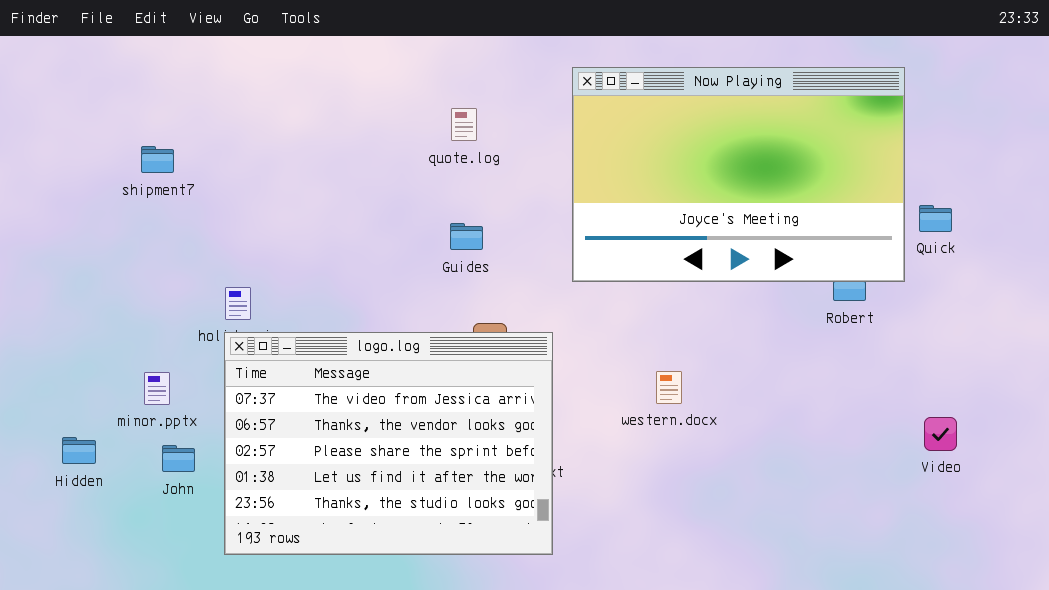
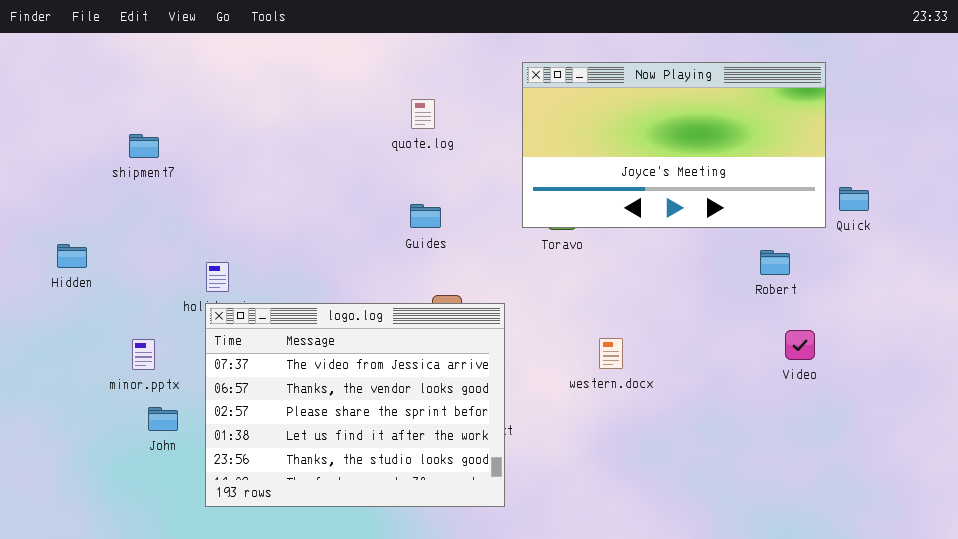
Now Playing: [572,67,905,282] -> [522,62,826,228], resized
Video: [924,417,957,451] -> [785,330,815,360], moved
Hidden: [62,437,96,464] -> [57,244,87,268], moved

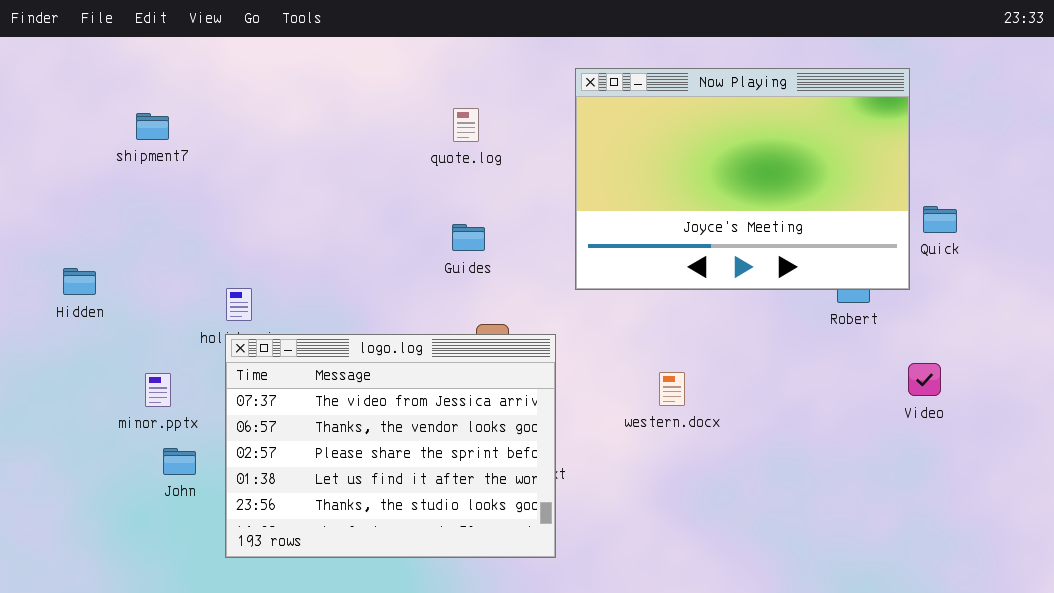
Now Playing: [522,62,826,228] -> [575,68,910,290], resized
shipment7: [129,134,159,158] -> [136,113,169,140], moved
Video: [785,330,815,360] -> [908,363,941,396], moved

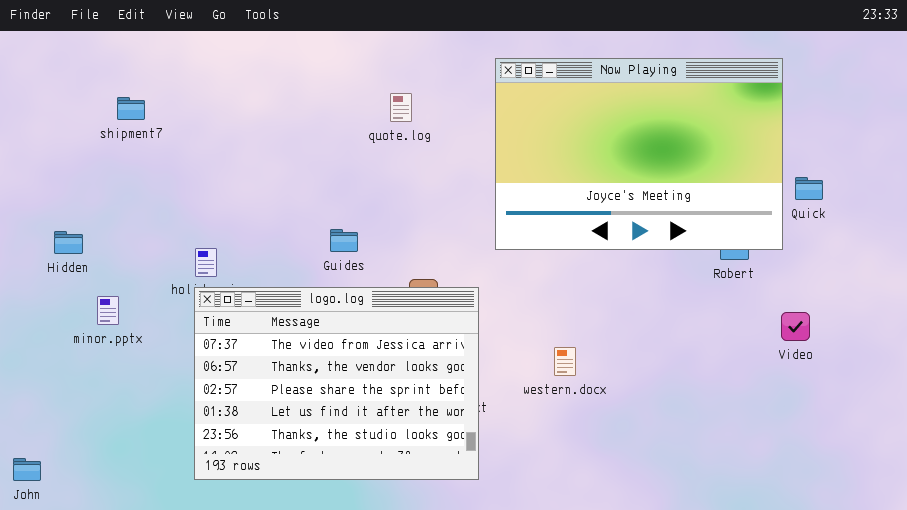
Guides: [452,224,485,251] -> [330,229,358,252], moved
western.docx: [659,372,685,406] -> [554,347,576,376], moved
minor.pptx: [145,373,171,407] -> [97,296,119,325], moved
John: [163,448,196,475] -> [13,458,41,481], moved

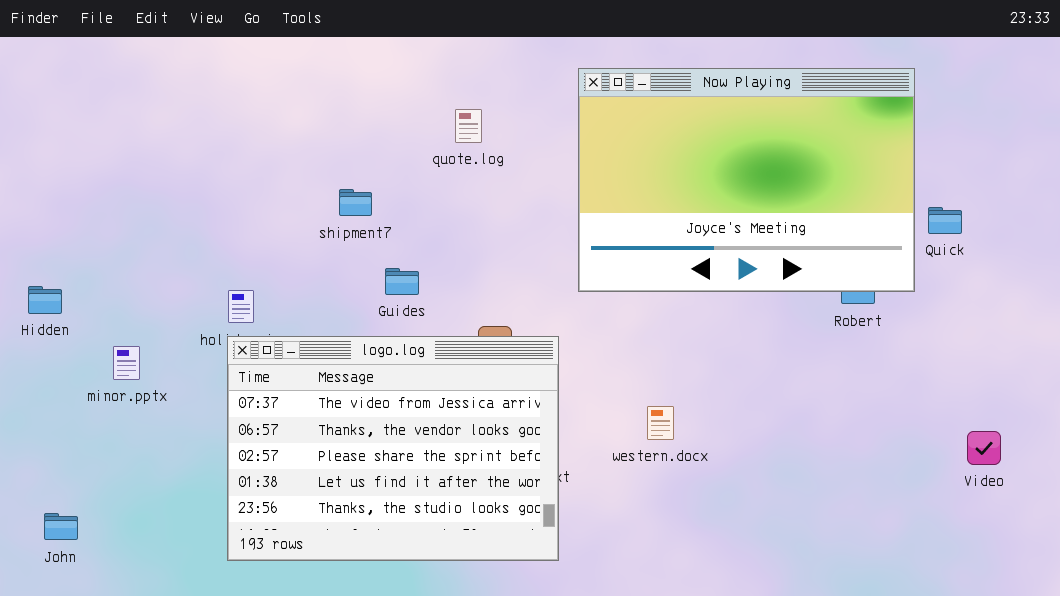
shipment7: [117,97,145,120] -> [339,189,372,216], moved
Hidden: [54,231,83,254] -> [28,286,62,314], moved
Video: [781,312,810,341] -> [967,431,1001,465], moved
John: [13,458,41,481] -> [44,513,78,540], moved

